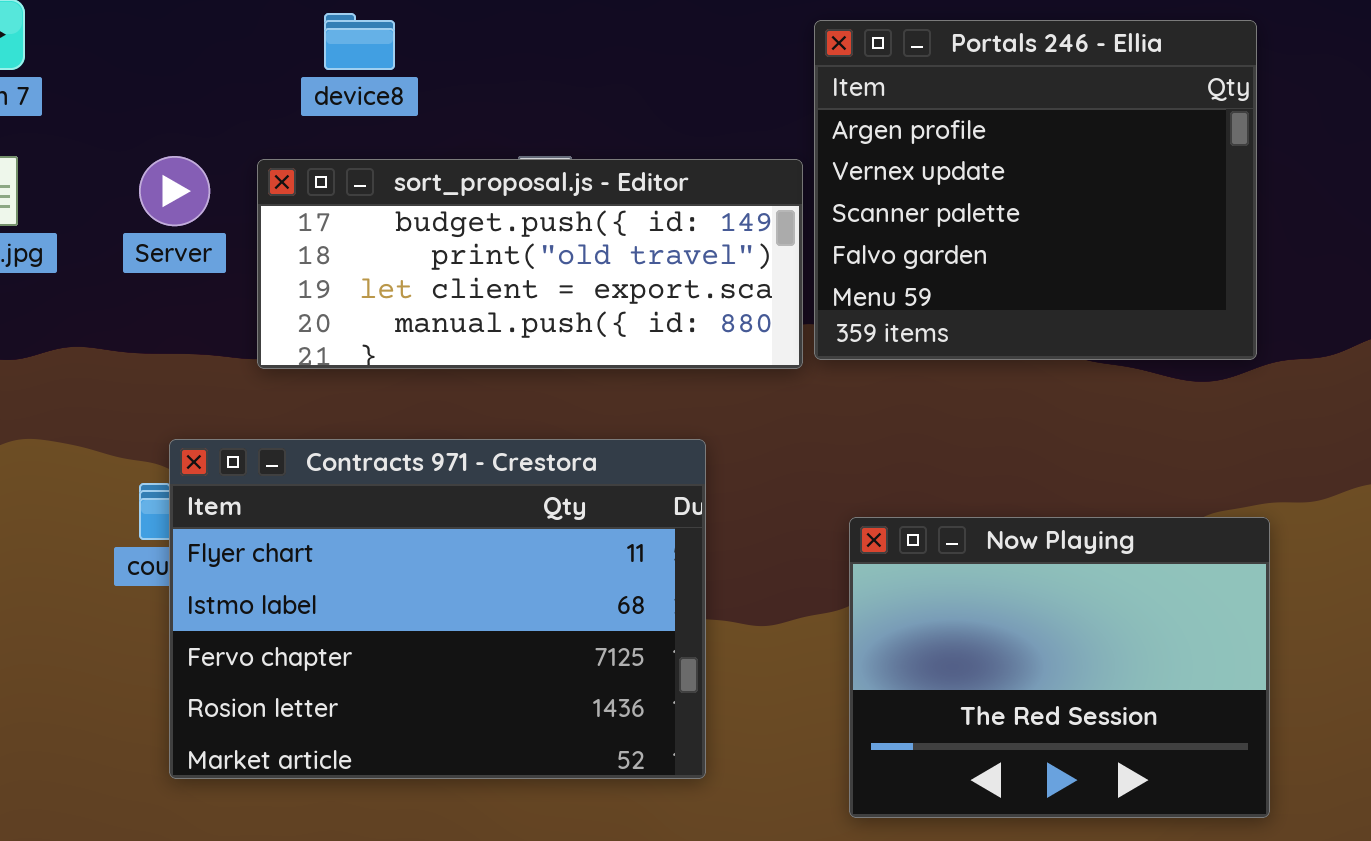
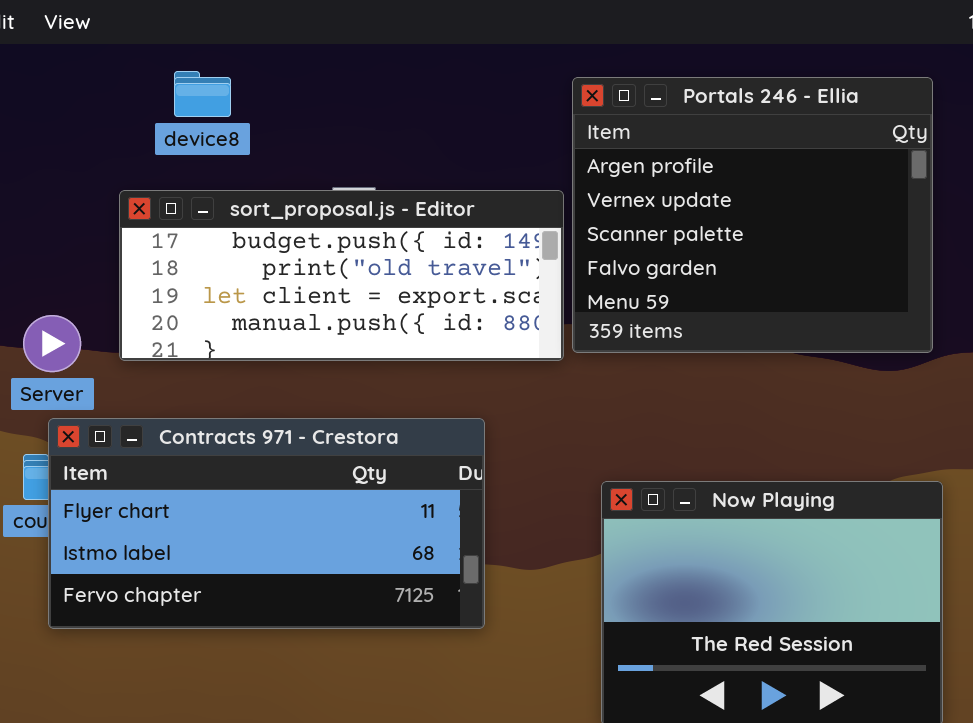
Server: [139,156,210,226] -> [23,315,81,372], moved
Contracts 971 - Crestora: [169,439,706,779] -> [48,418,485,629], resized

